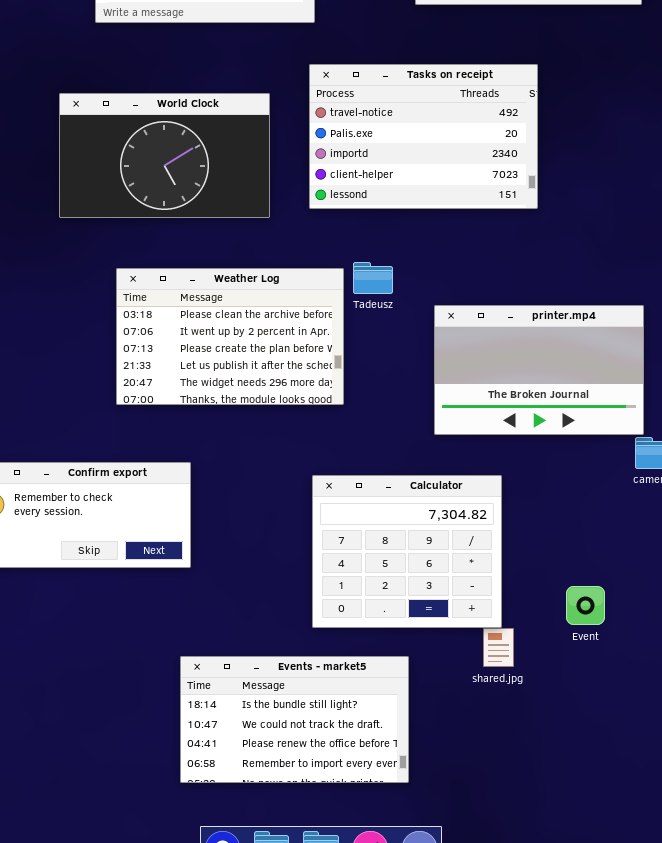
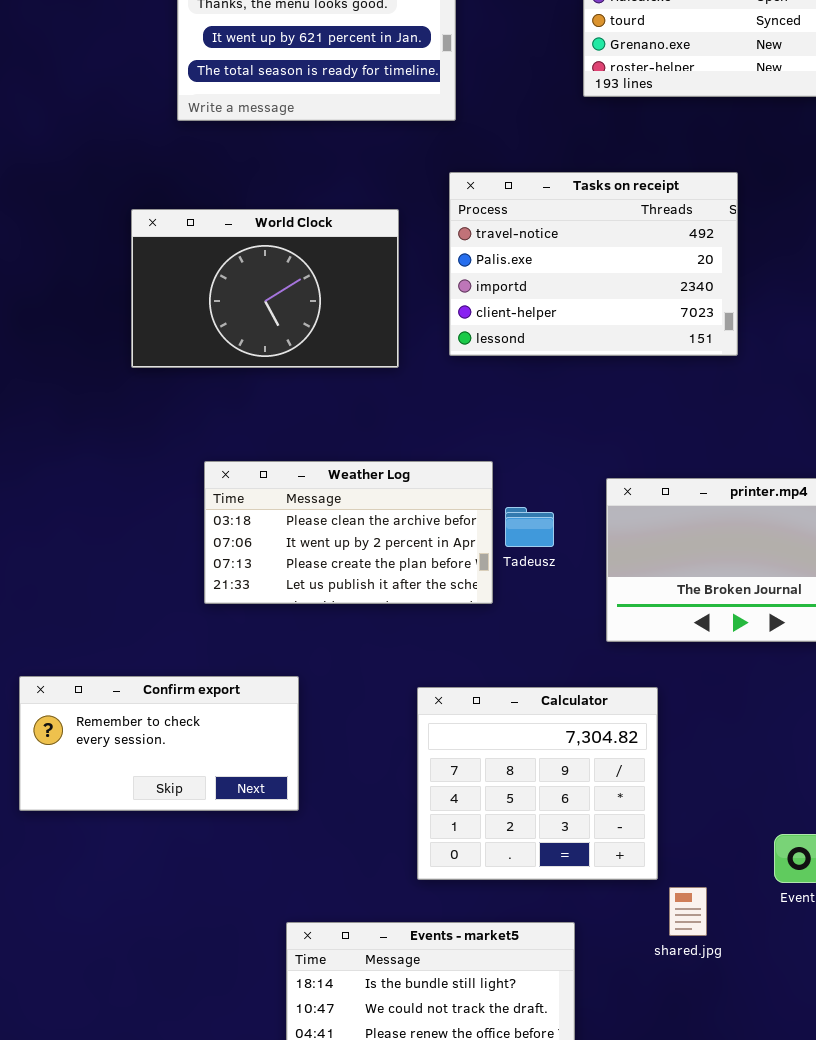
Tadeusz: [353,262,393,294] -> [505,507,554,547], moved
Weather Log: [116,268,344,405] -> [204,461,493,604], resized
Calculator: [312,475,502,628] -> [417,687,658,880], moved

